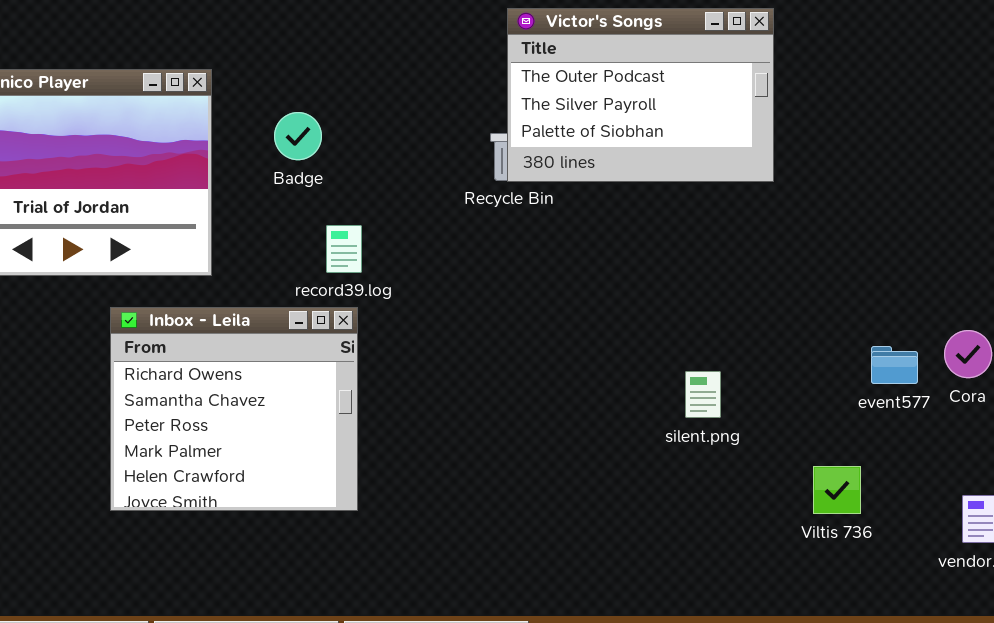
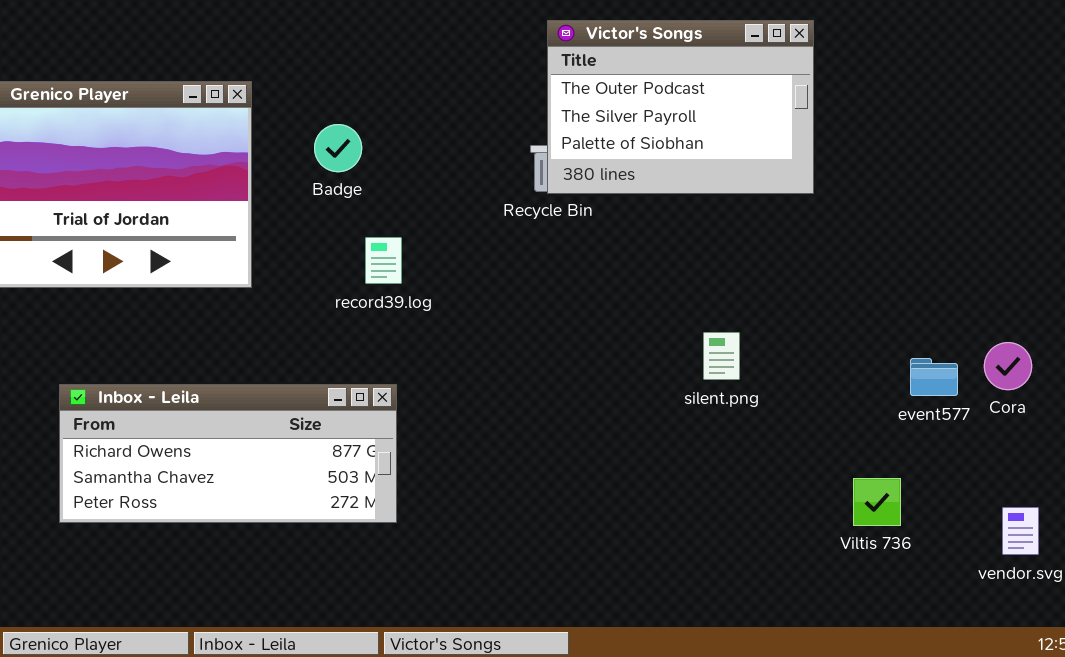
Inbox - Leila: [110,307,358,511] -> [59,384,397,523], resized
silent.png: [685,371,721,418] -> [703,332,740,380], moved

